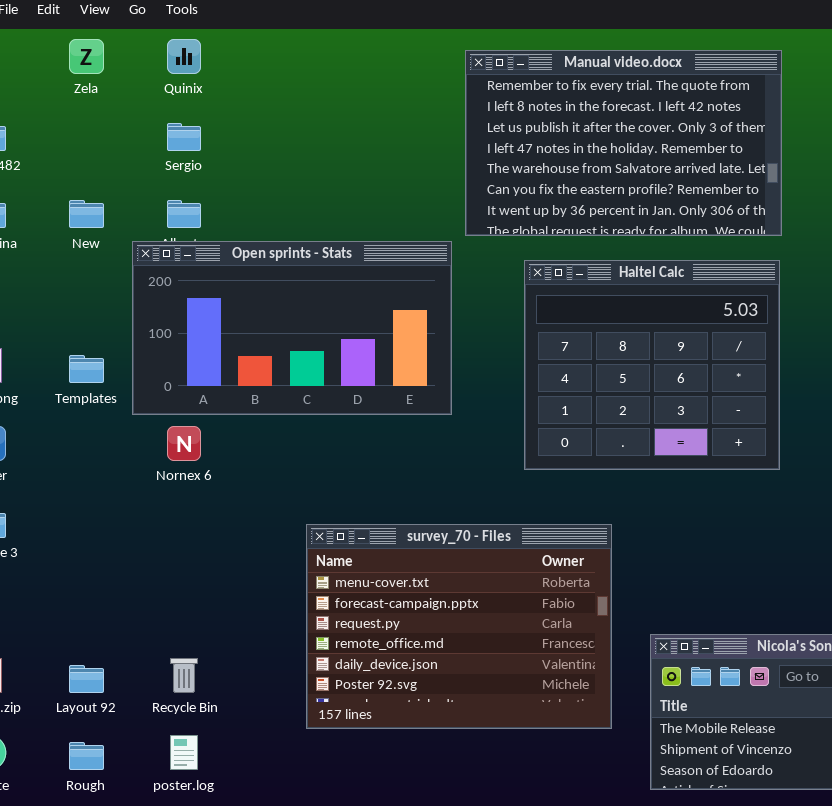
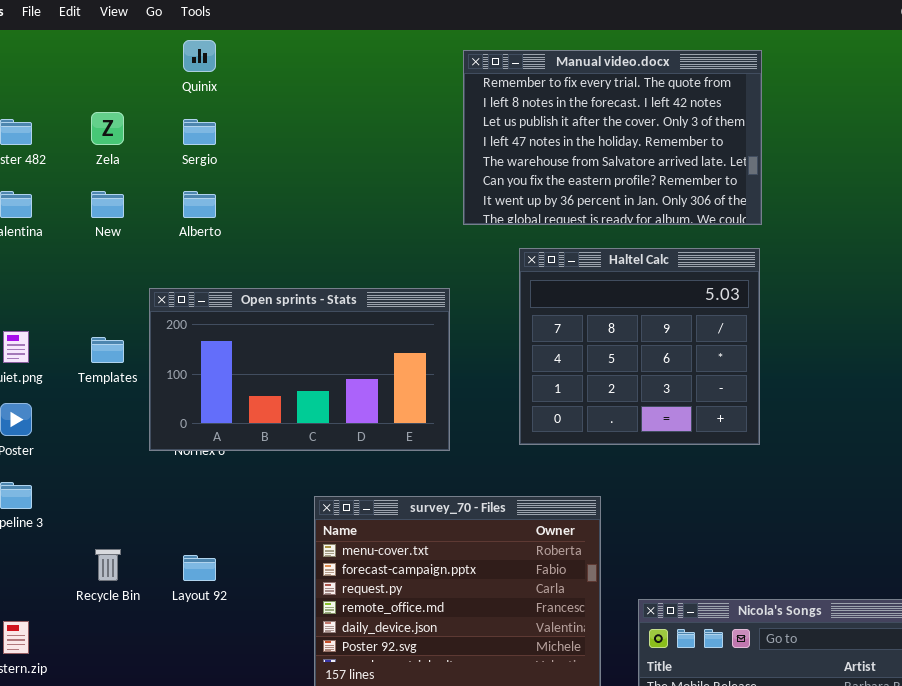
Zela: [69,39,104,74] -> [91,112,124,145], moved
Open sprints - Stats: [132,241,452,415] -> [149,288,450,451], moved
Recycle Bin: [170,658,198,693] -> [95,549,121,581], moved
Layout 92: [69,665,104,693] -> [183,555,216,581], moved

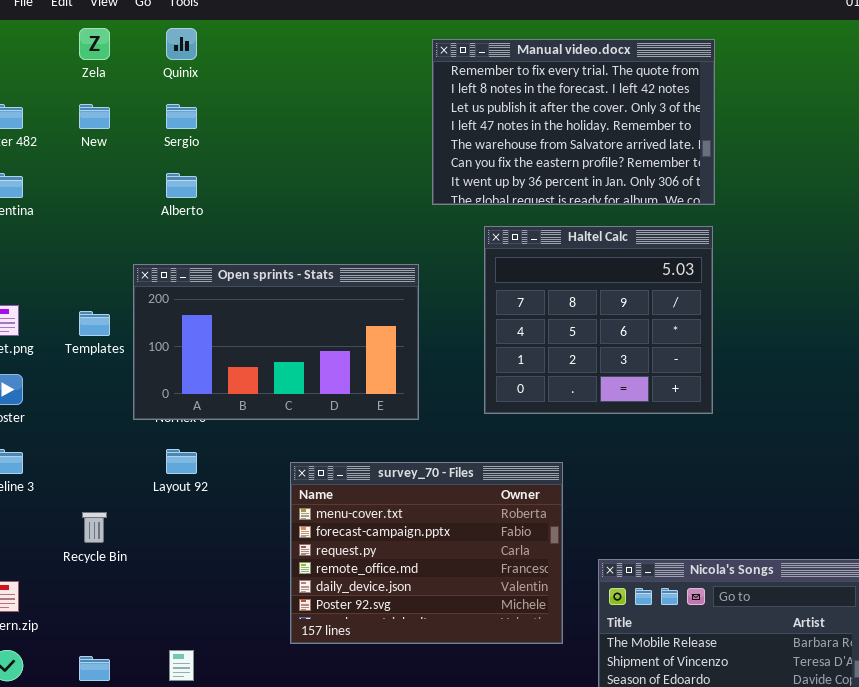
Zela: [91,112,124,145] -> [79,28,110,60], moved
New: [91,191,124,218] -> [79,104,110,129], moved
Layout 92: [183,555,216,581] -> [166,449,197,474], moved

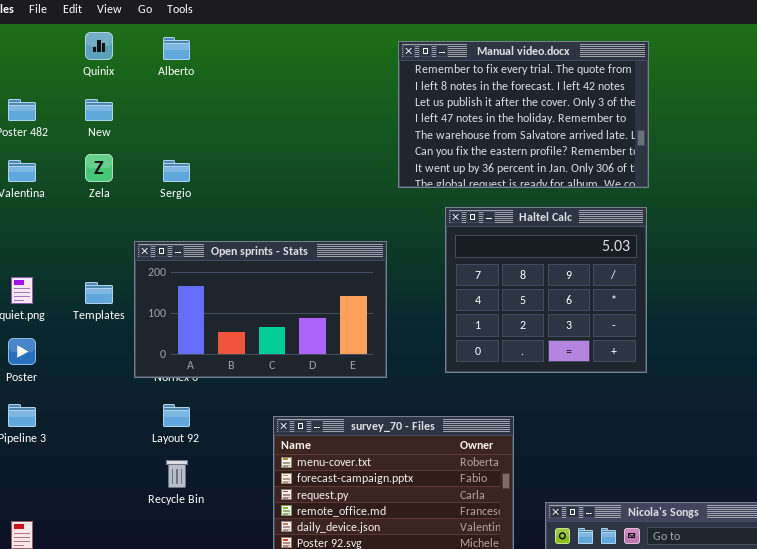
Zela: [79,28,110,60] -> [85,154,113,182], moved
Quinix: [166,28,197,60] -> [85,32,113,60], moved
Sergio: [166,104,197,129] -> [163,160,190,182], moved
Alberto: [166,173,197,198] -> [163,37,190,60], moved
Recycle Bin: [82,512,107,543] -> [166,460,188,488], moved

